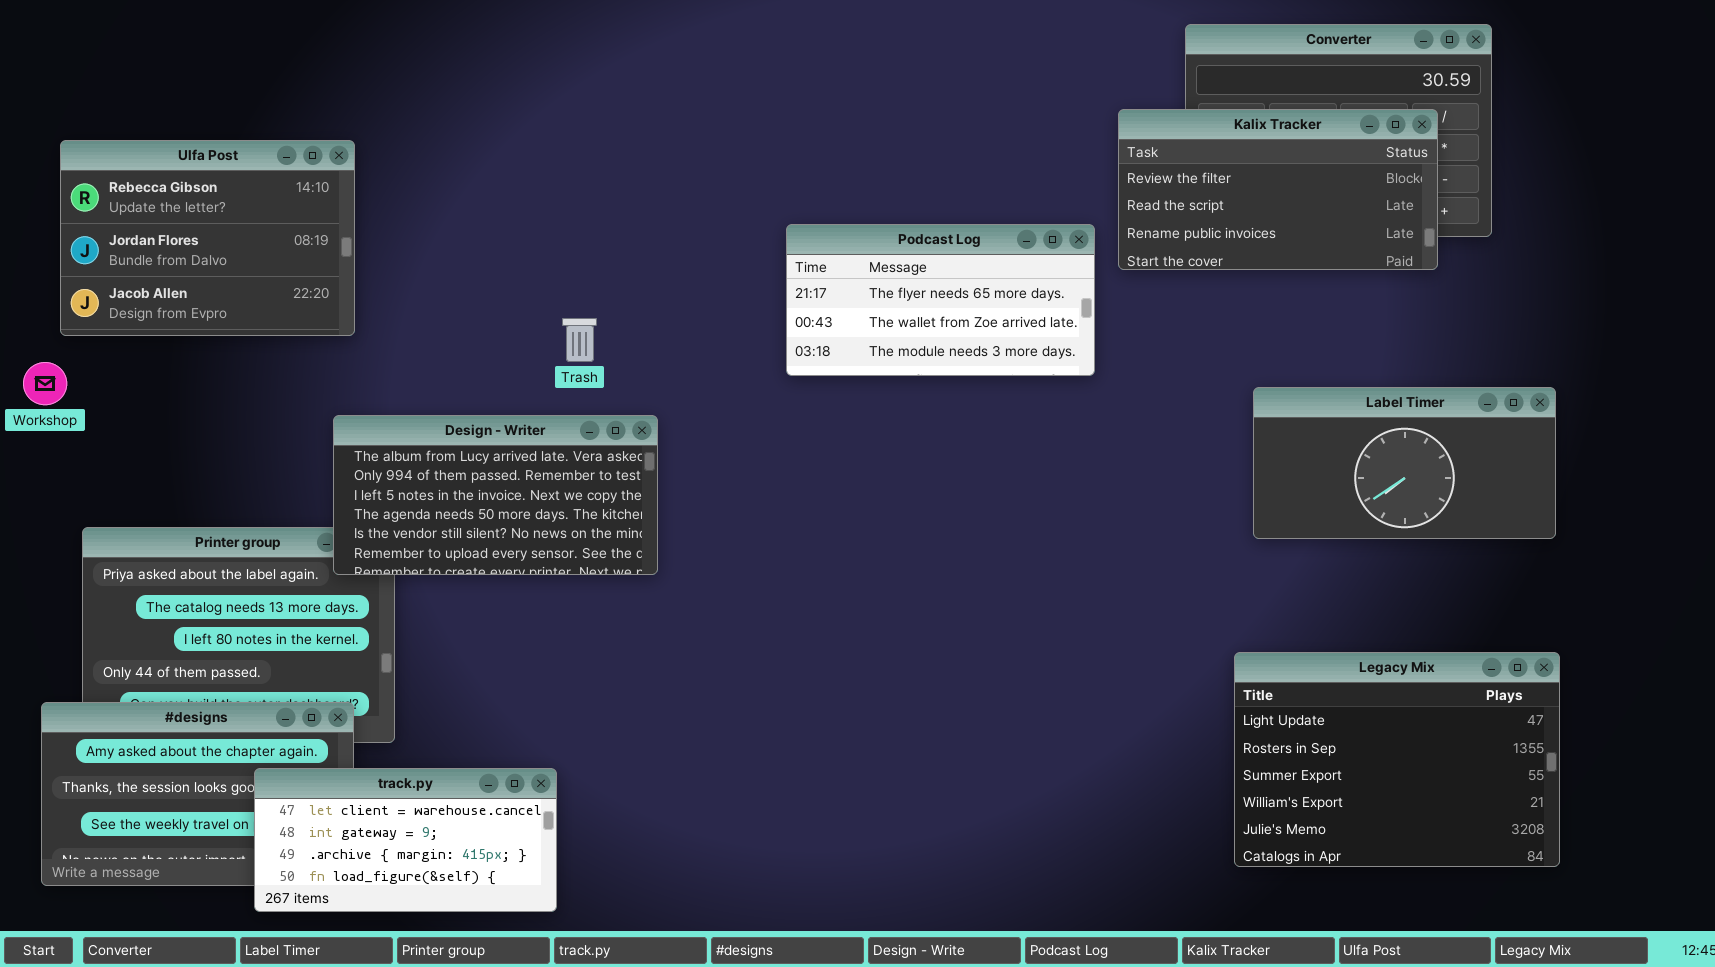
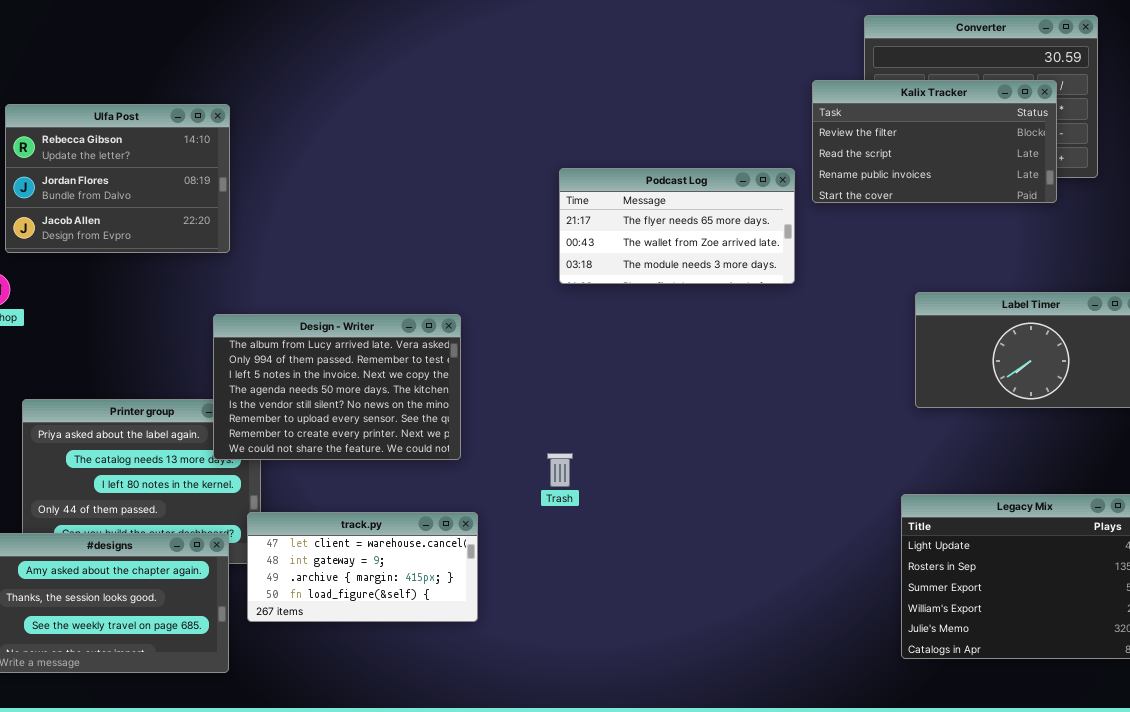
Trash: [562,318,597,362] -> [547,453,573,487], moved
Design - Writer: [333,415,658,575] -> [213,314,461,460], resized
track.py: [254,768,557,912] -> [247,512,478,622], moved

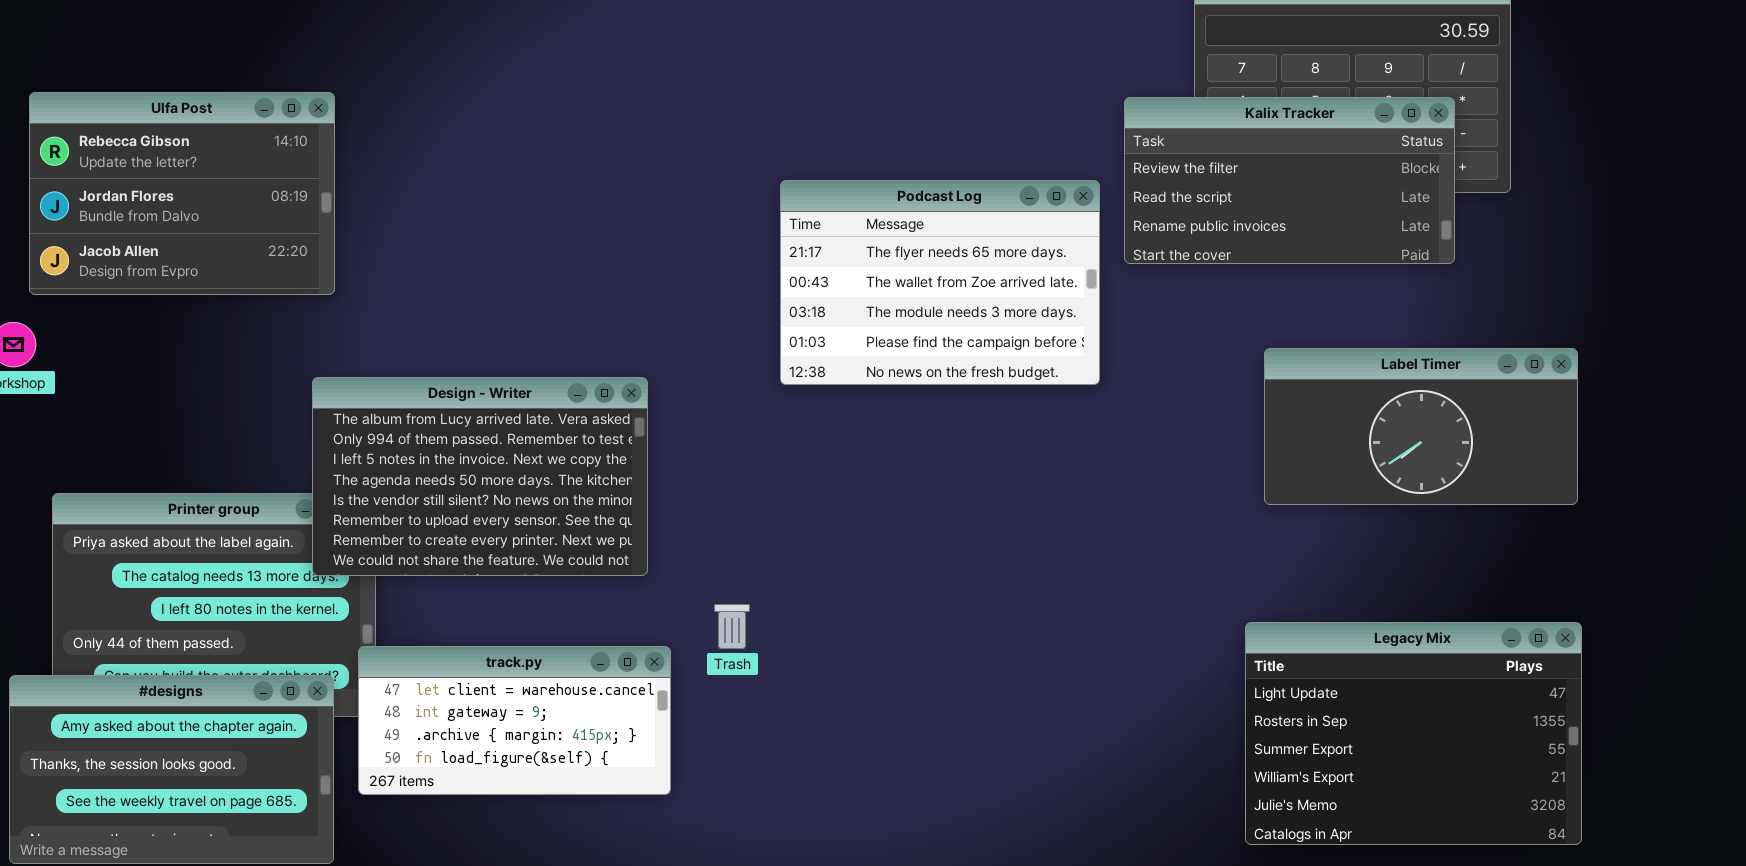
Kalix Tracker: [812,80,1057,203] -> [1124,97,1455,264], moved
Podcast Log: [559,168,795,284] -> [780,180,1100,385], resized
Trash: [547,453,573,487] -> [714,604,750,649], moved

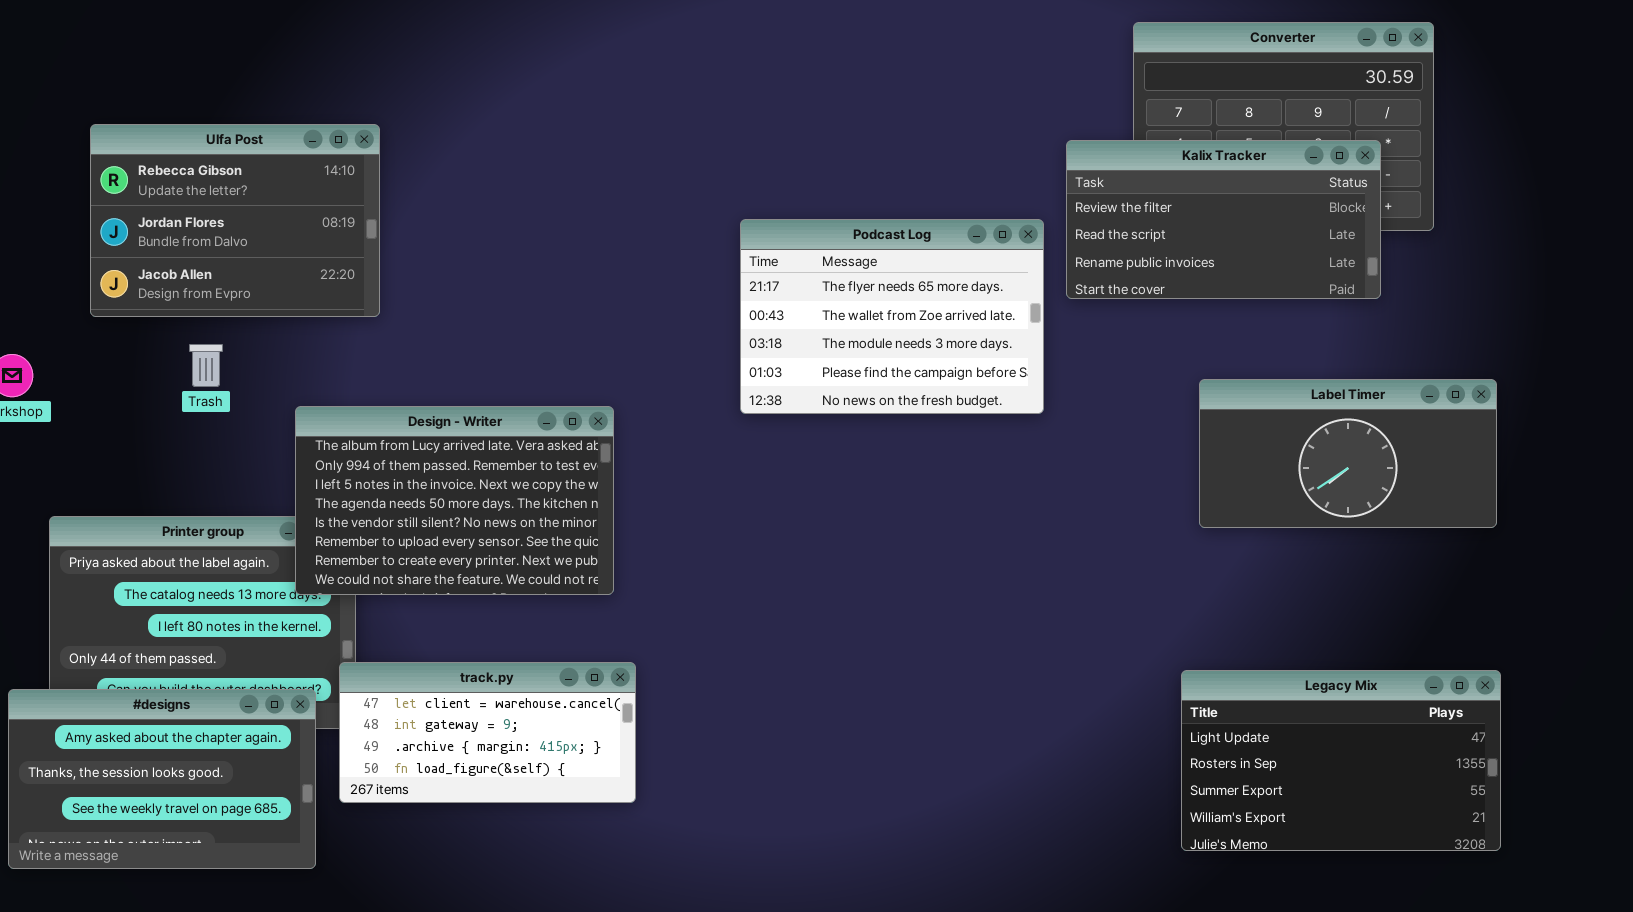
Ulfa Post: [29,92,335,295] -> [90,124,380,317], moved
Trash: [714,604,750,649] -> [189,344,223,387], moved
Legacy Mix: [1245,622,1582,845] -> [1181,670,1501,851], resized

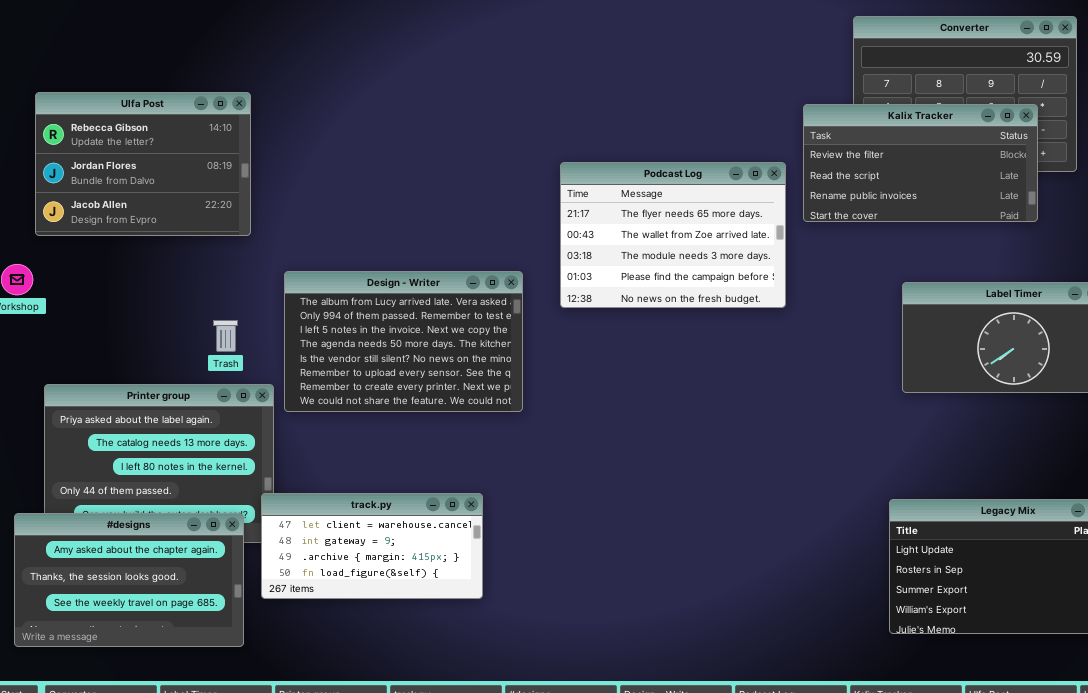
Ulfa Post: [90,124,380,317] -> [35,92,251,236], moved
Trash: [189,344,223,387] -> [213,320,238,352], moved
Design - Writer: [295,406,614,595] -> [284,271,523,412], moved

